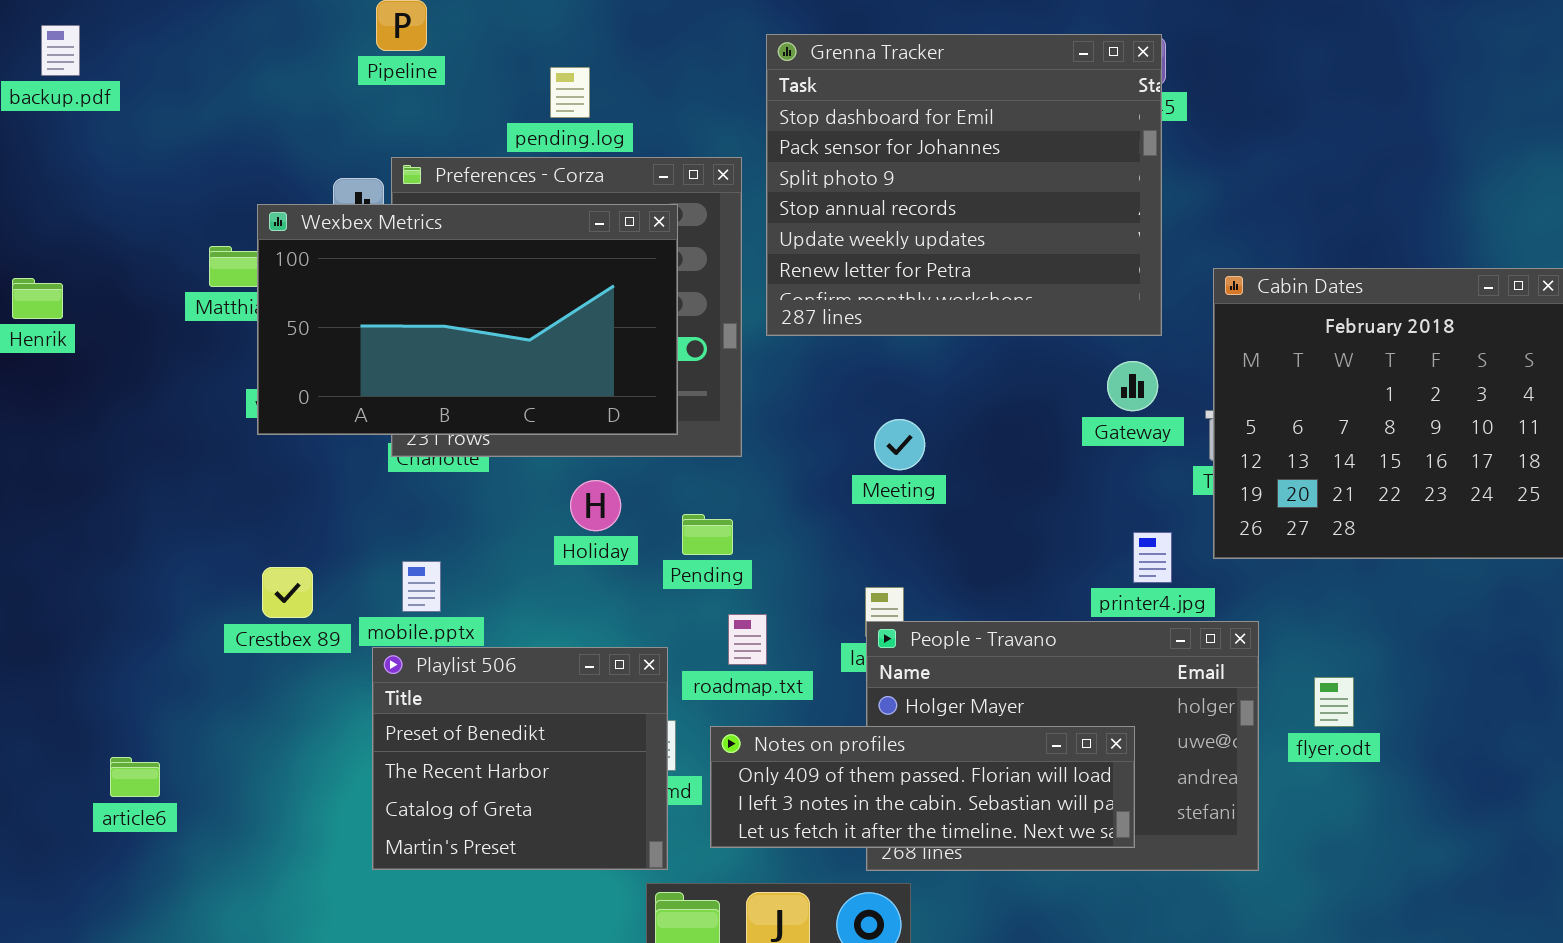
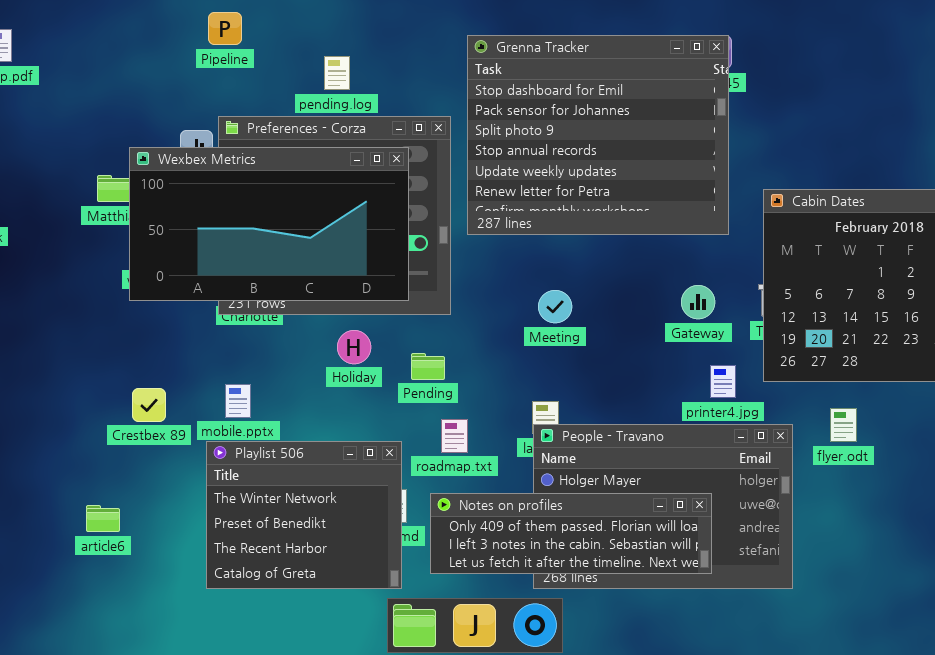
Gateway: [1107,361,1158,411] -> [681,285,715,319], moved
Playlist 506: [372,647,668,870] -> [206,441,402,589], scrolled up 1 row
flyer.odt: [1314,677,1354,727] -> [830,408,857,442], moved
article6: [110,757,160,797] -> [86,505,120,532], moved

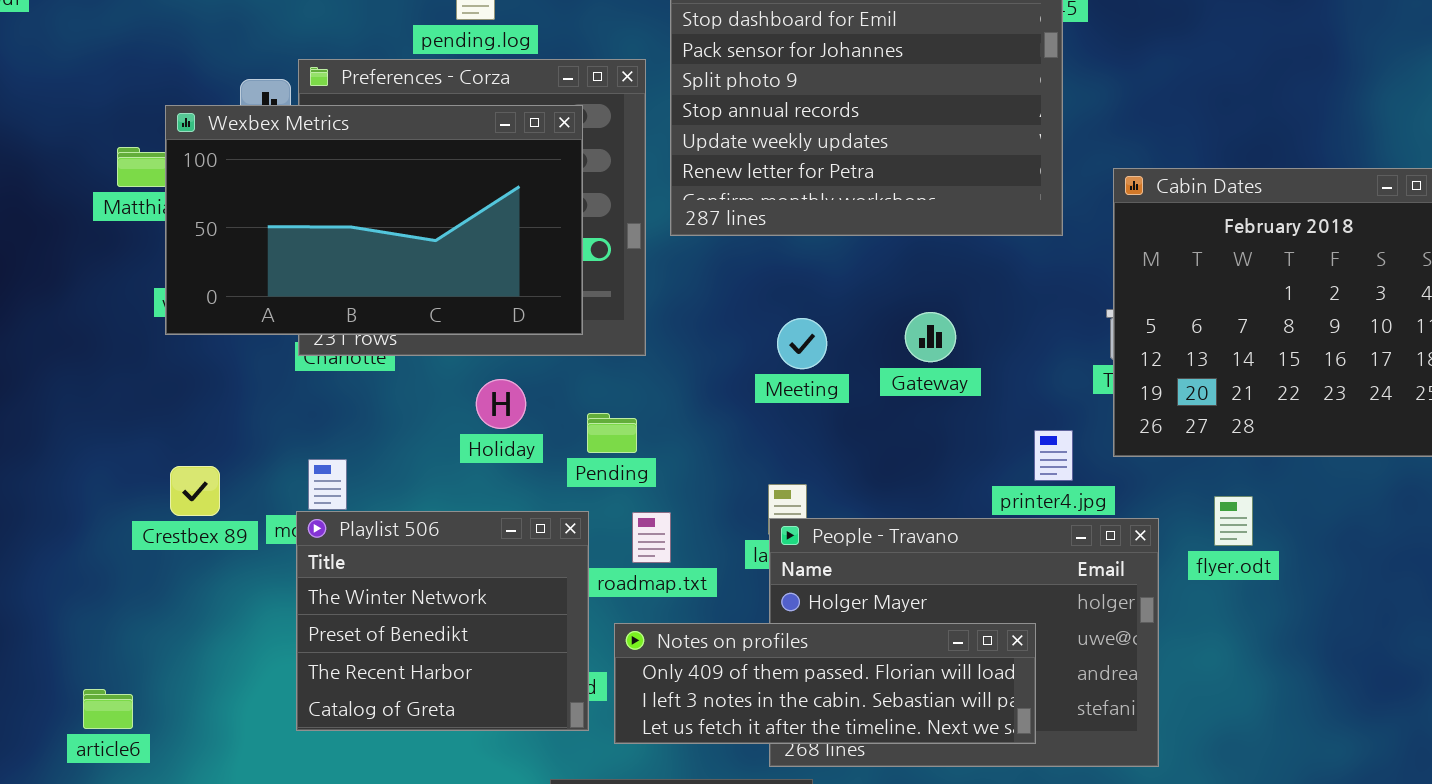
Gateway: [681,285,715,319] -> [905,312,956,362], moved
Playlist 506: [206,441,402,589] -> [296,511,589,731], moved
article6: [86,505,120,532] -> [83,689,133,729], moved

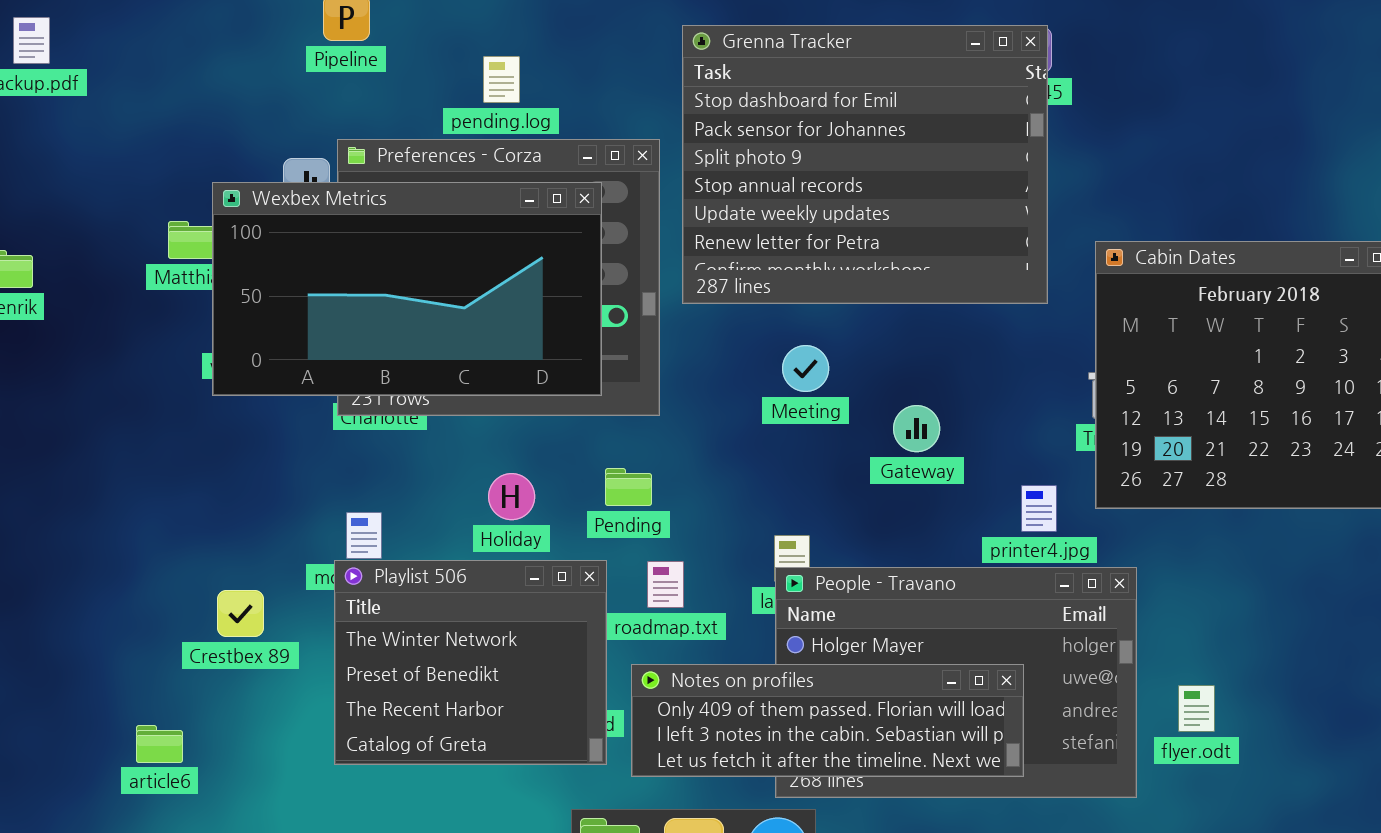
Gateway: [905,312,956,362] -> [893,405,940,452], moved
Meeting: [777,318,827,369] -> [782,345,829,392], moved
Holiday: [476,379,526,429] -> [488,473,535,520], moved
Crestbex 89: [170,466,220,516] -> [217,590,264,637], moved
flyer.odt: [1214,496,1253,546] -> [1178,685,1215,732], moved

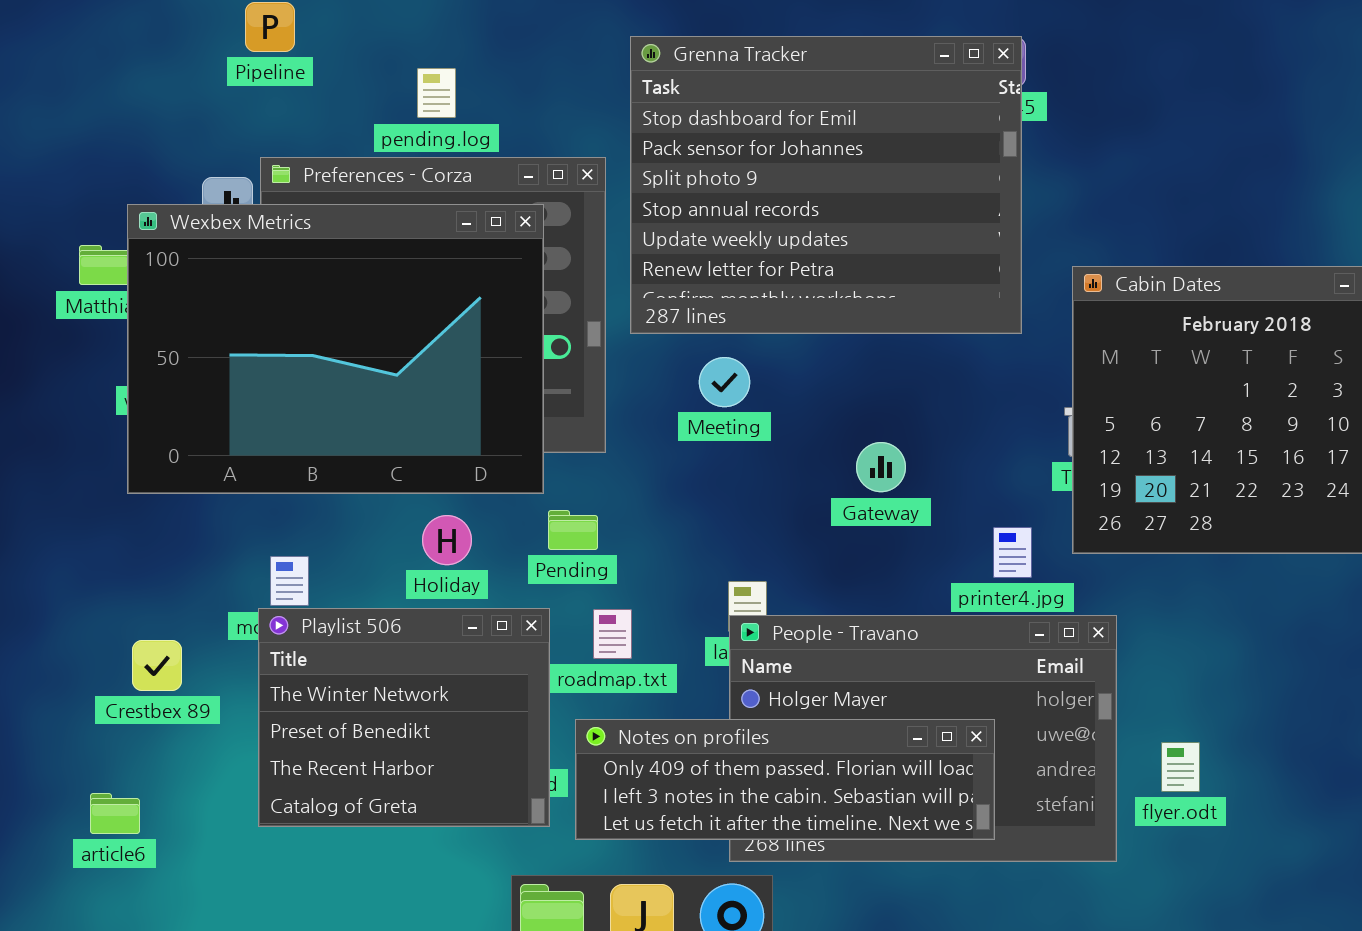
Wexbex Metrics: [212,182,602,396] -> [127,204,544,494], resized
Meeting: [782,345,829,392] -> [699,357,750,407], moved
article6: [136,725,183,763] -> [90,793,140,834], moved

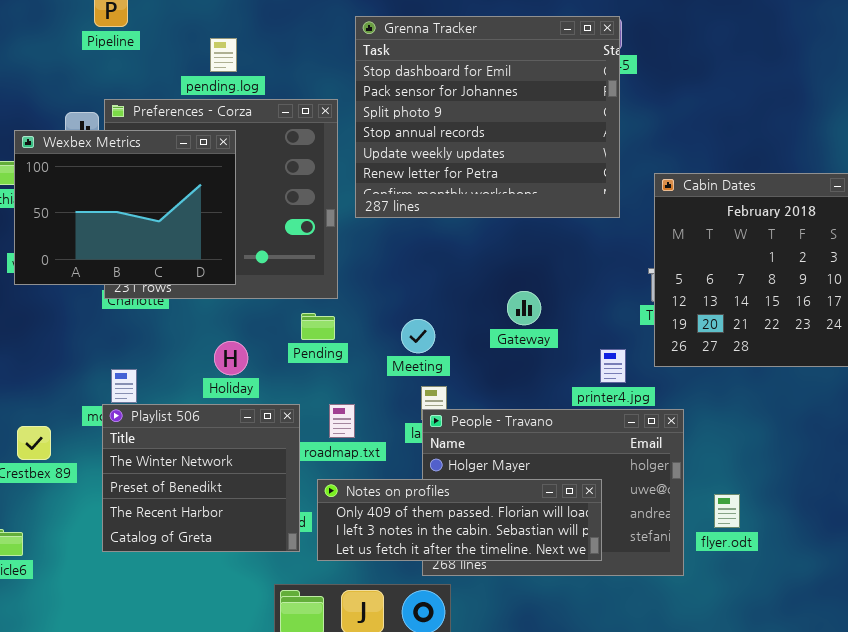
Wexbex Metrics: [127,204,544,494] -> [14,130,236,285], resized
Meeting: [699,357,750,407] -> [401,319,435,353], moved
Pending: [548,510,598,550] -> [301,313,335,340], moved

